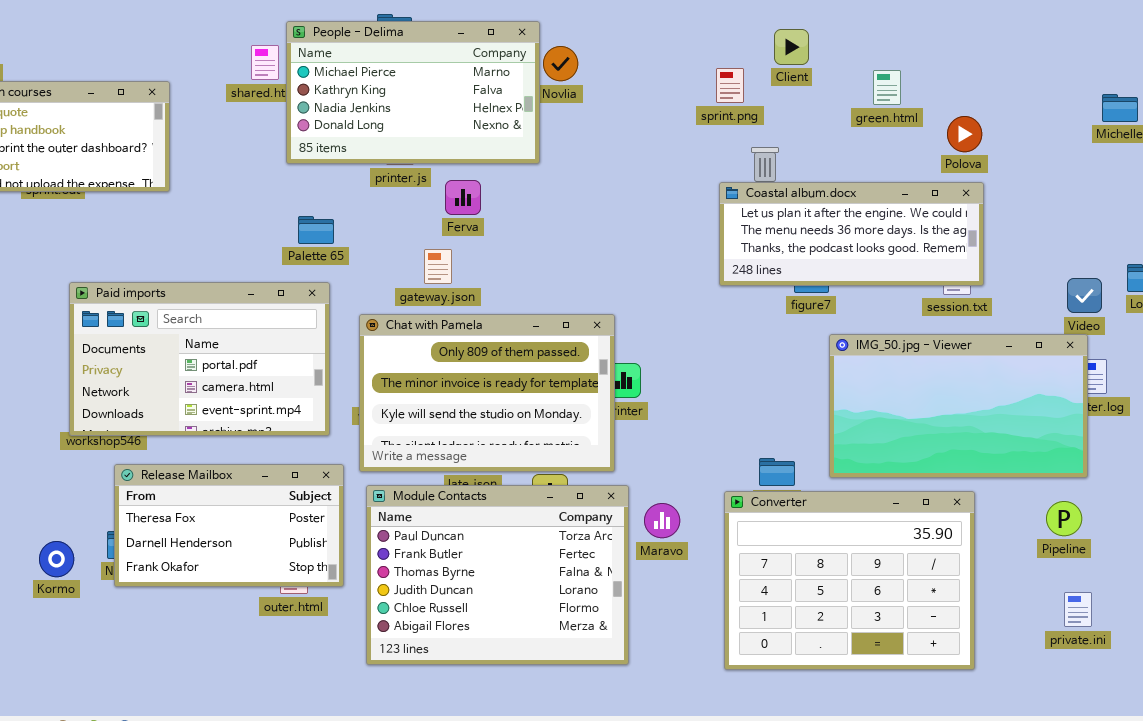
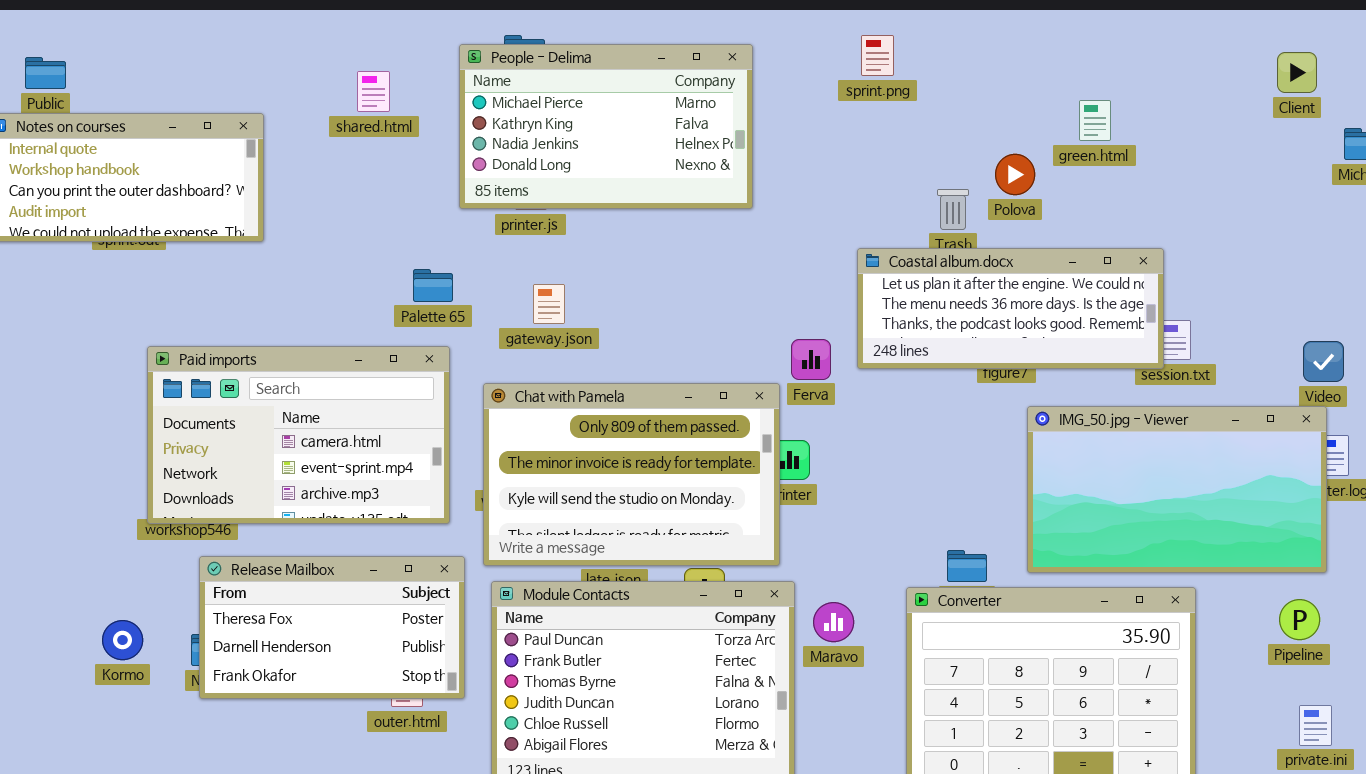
People - Delima: [286,21,540,164] -> [459,44,753,209], moved
Client: [774,29,809,65] -> [1277,52,1317,93], moved
sprint.png: [716,68,744,103] -> [861,35,894,76], moved
Polova: [947,116,982,152] -> [995,154,1035,195], moved
Ferva: [445,180,481,215] -> [791,339,831,380], moved
Coastal album.docx: [719,182,984,286] -> [857,248,1164,369], moved
gateway.json: [424,249,452,284] -> [533,284,565,324], moved
Paid imports: [69,282,330,436] -> [147,346,450,524], scrolled down 1 row
Kormo: [39,541,74,577] -> [102,620,143,660], moved

